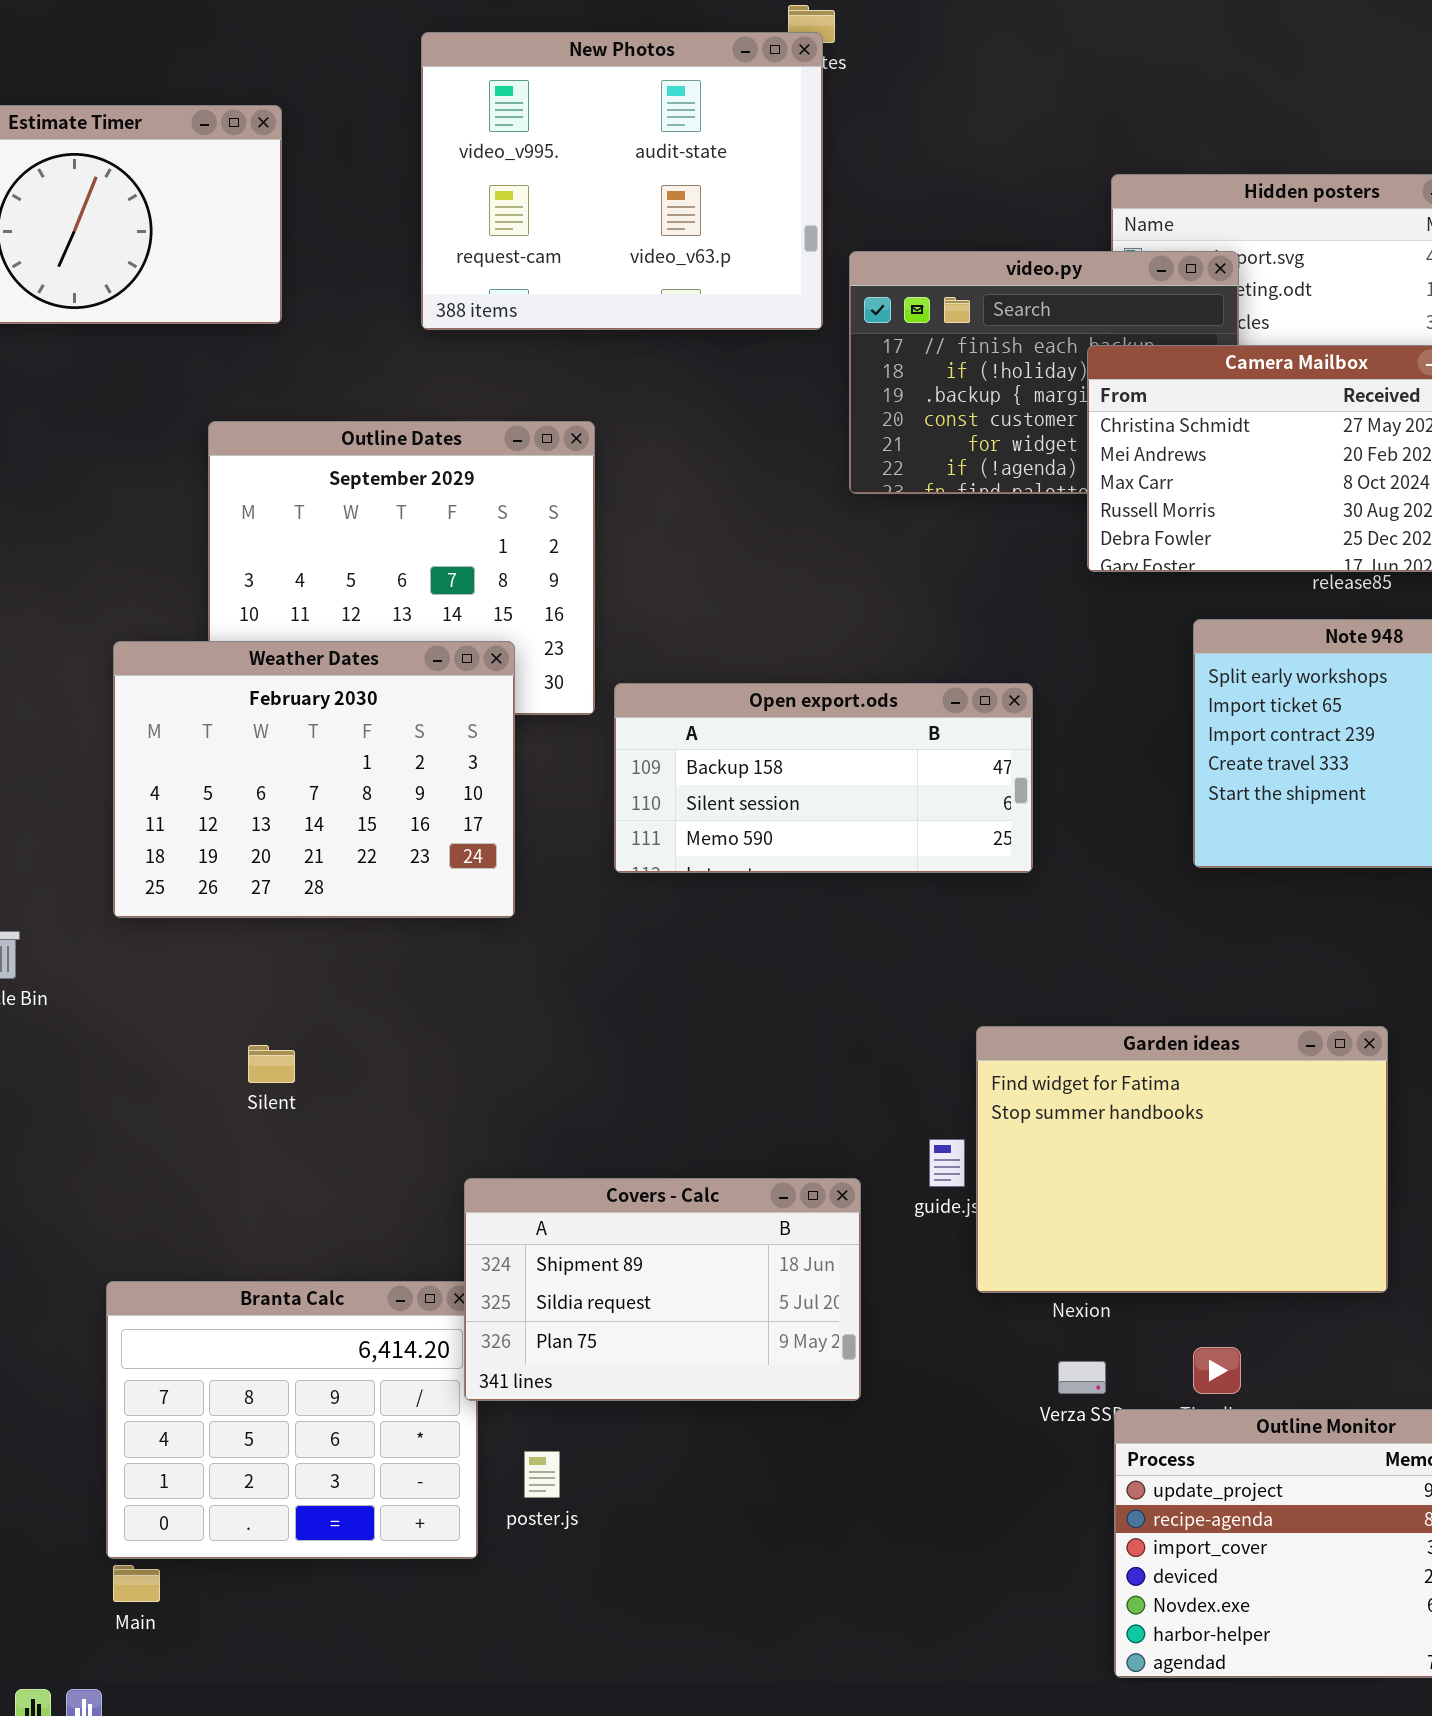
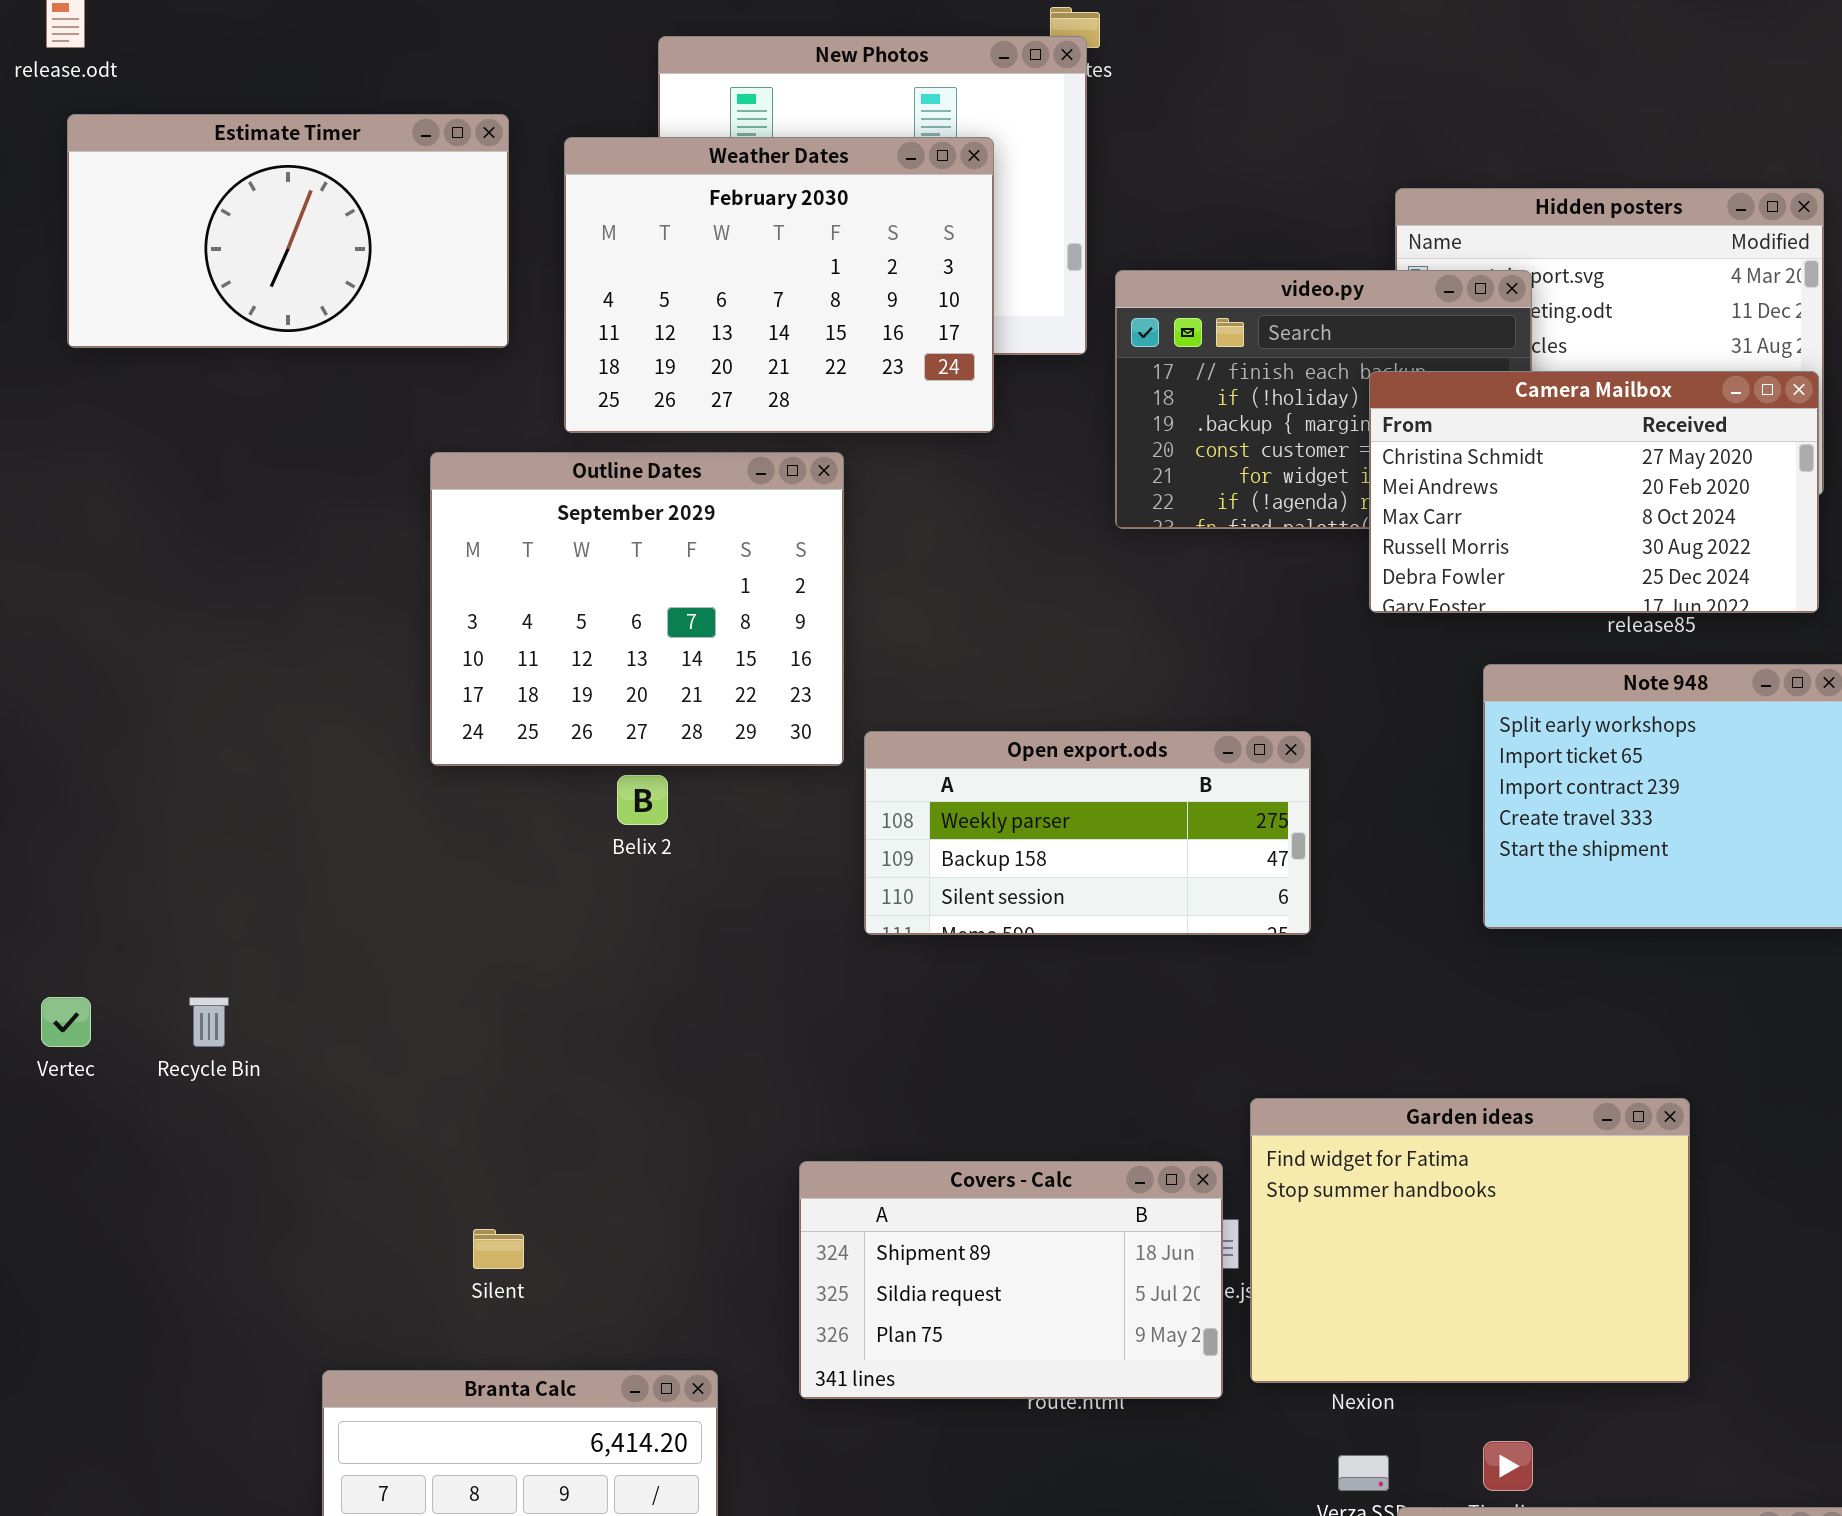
Weather Dates: [113,641,515,918] -> [564,137,994,433], moved
Open export.ods: [614,683,1033,873] -> [864,731,1311,935], scrolled up 1 row
Silent: [248,1045,295,1083] -> [473,1229,524,1269], moved
Covers - Calc: [464,1178,861,1401] -> [799,1161,1223,1399], moved

